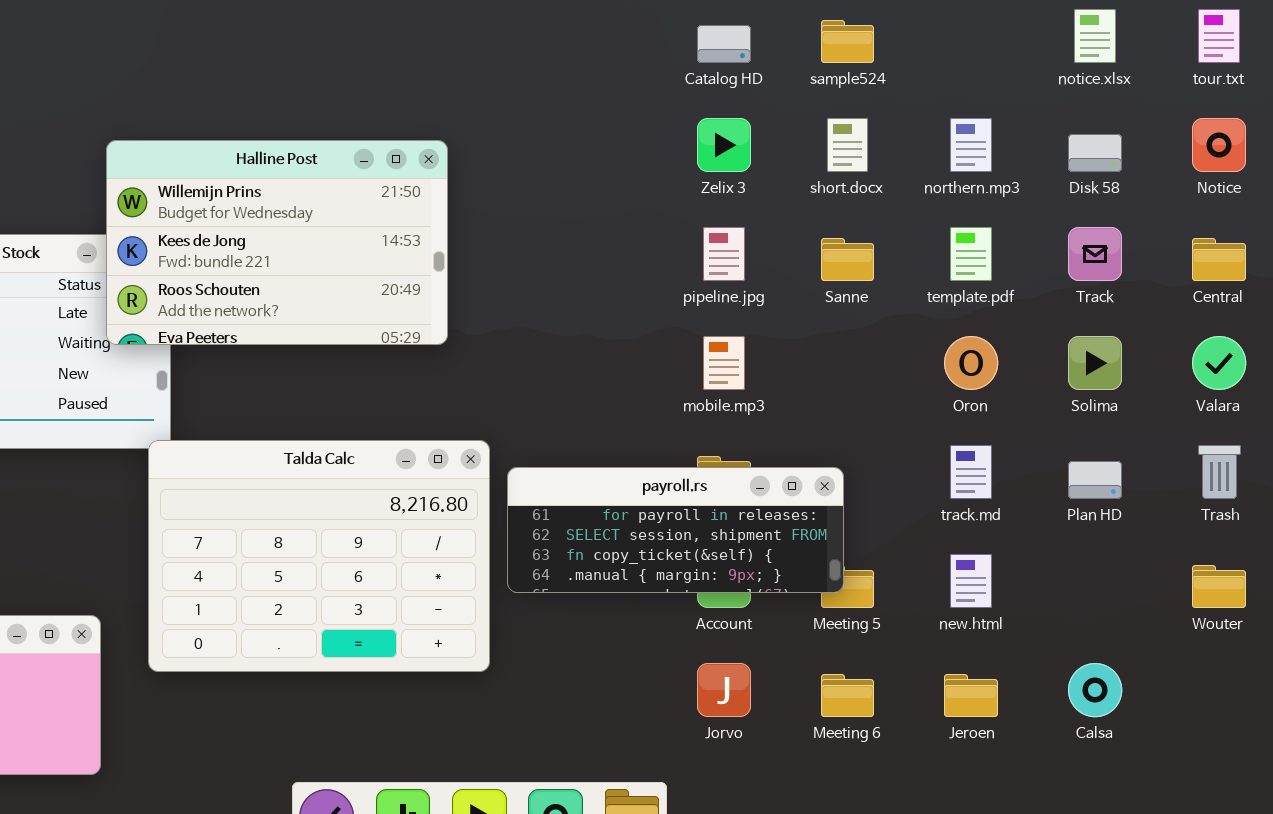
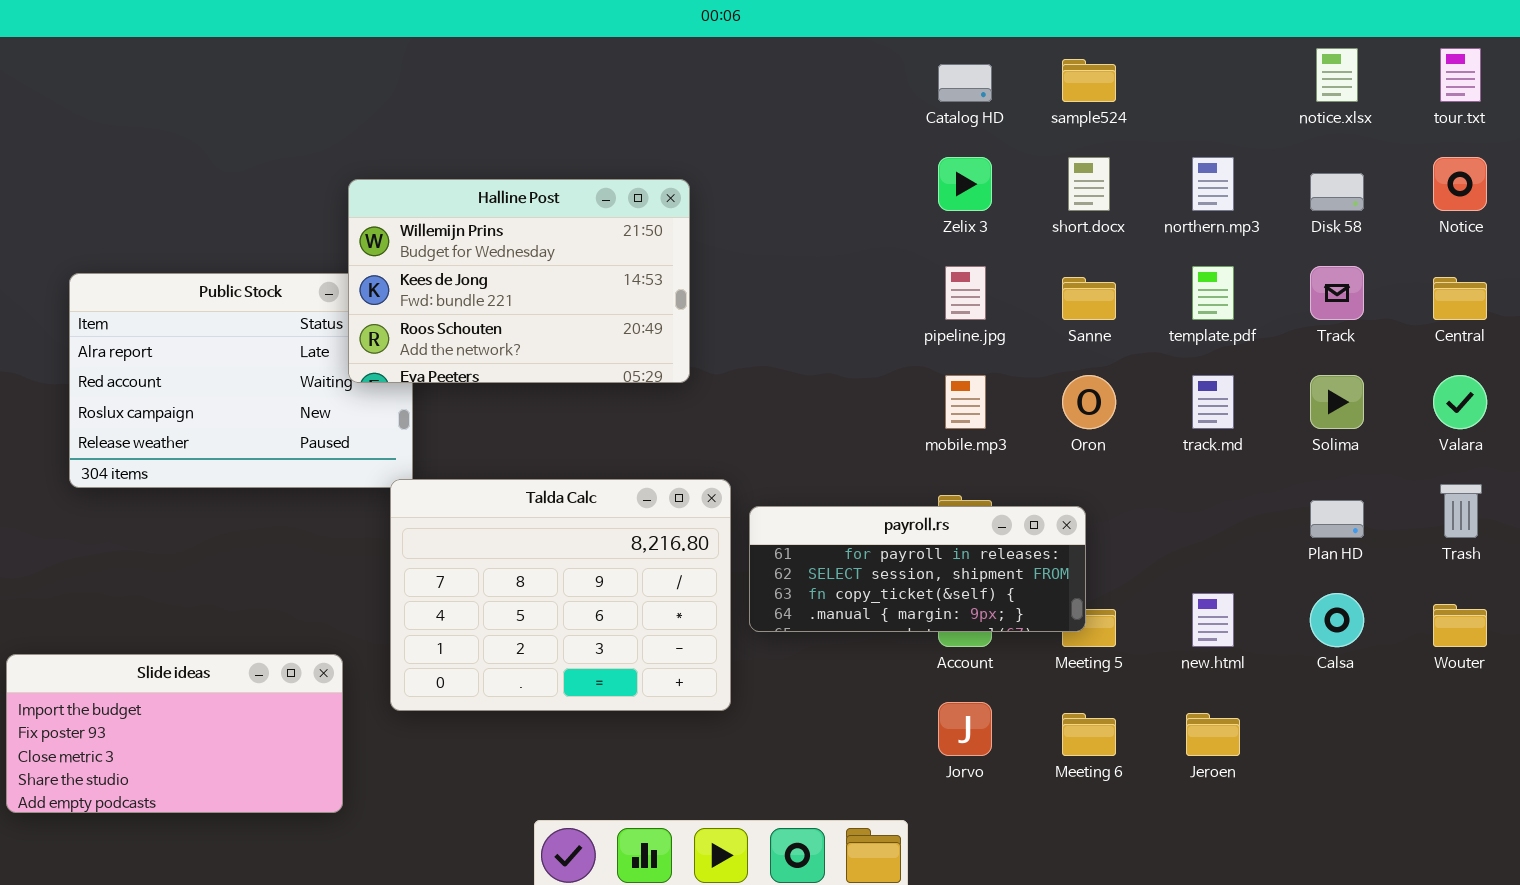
Oron: [944,336,998,390] -> [1062,375,1116,429], moved
track.md: [950,445,992,499] -> [1192,375,1234,429], moved
Calsa: [1068,663,1122,717] -> [1310,593,1364,647], moved

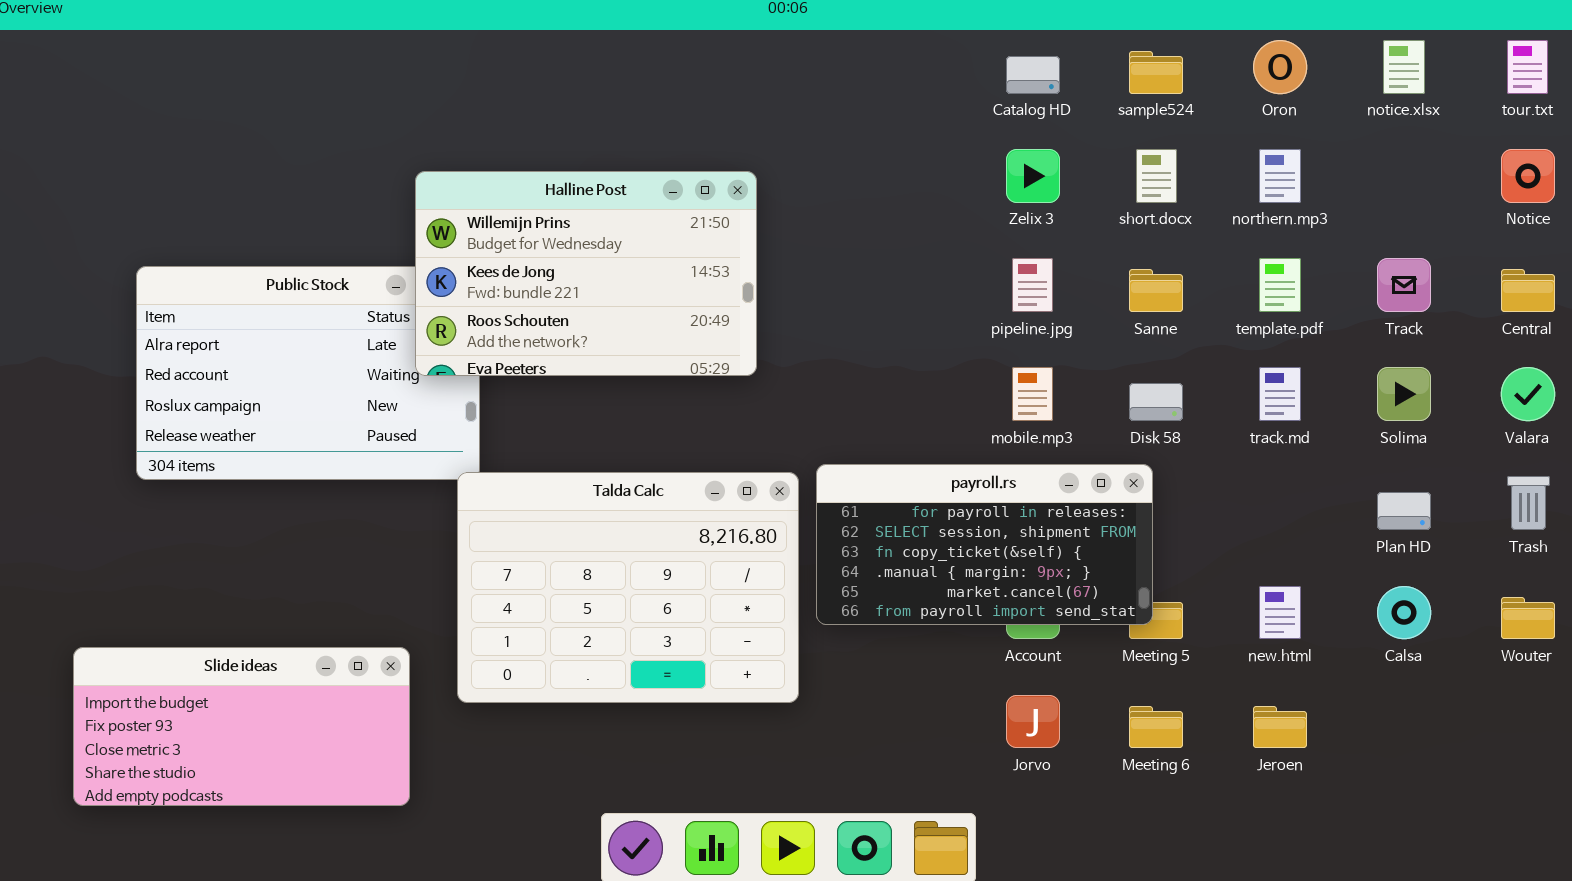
Disk 58: [1310,173,1364,211] -> [1129,383,1183,421], moved
Oron: [1062,375,1116,429] -> [1253,40,1307,94], moved
payroll.rs: [749,506,1086,632] -> [816,464,1153,625], resized

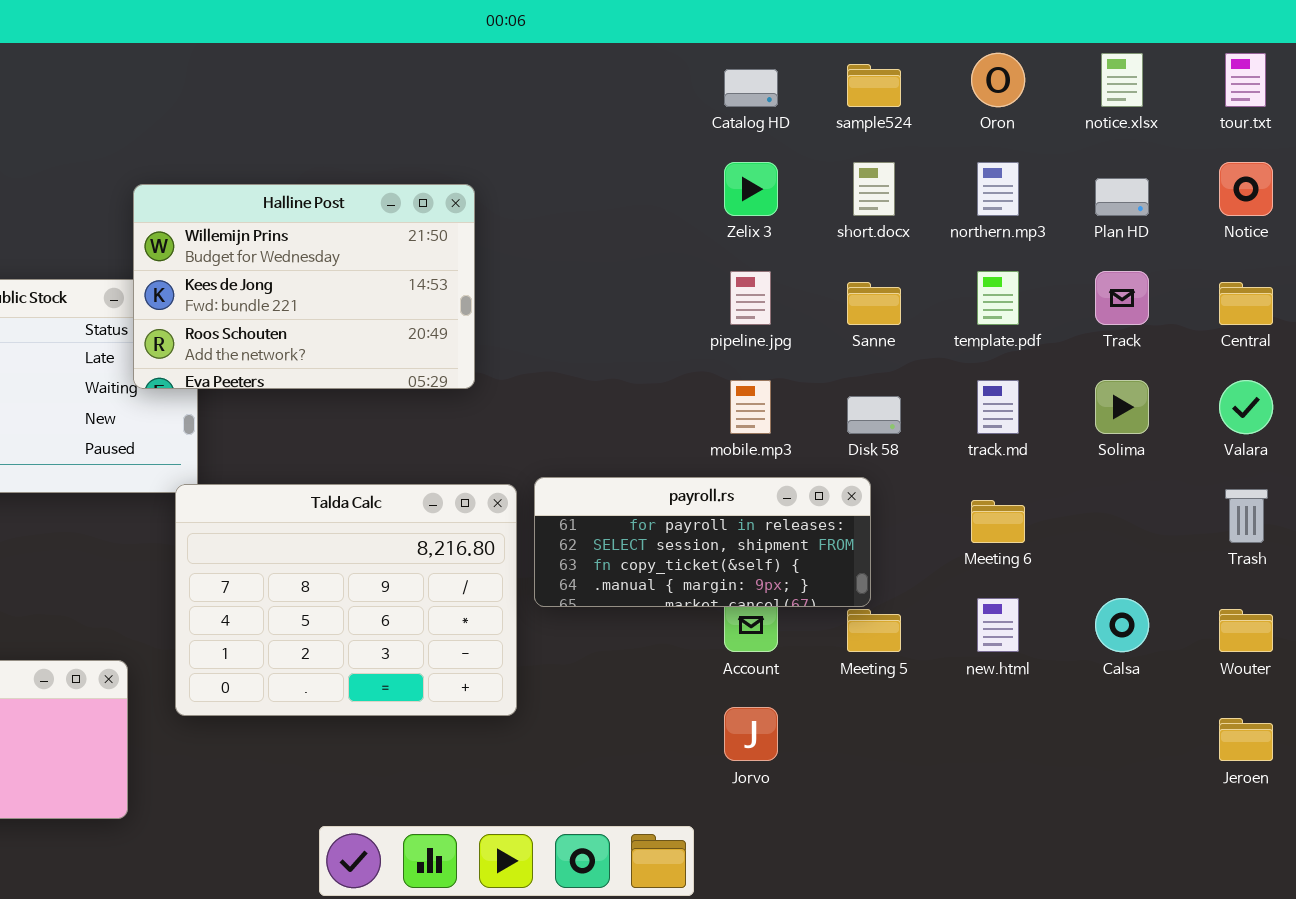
payroll.rs: [816,464,1153,625] -> [534,477,871,607], resized
Plan HD: [1377,492,1431,530] -> [1095,178,1149,216], moved
Meeting 6: [1129,706,1183,748] -> [971,500,1025,543], moved
Jeroen: [1253,706,1307,748] -> [1219,718,1273,761], moved

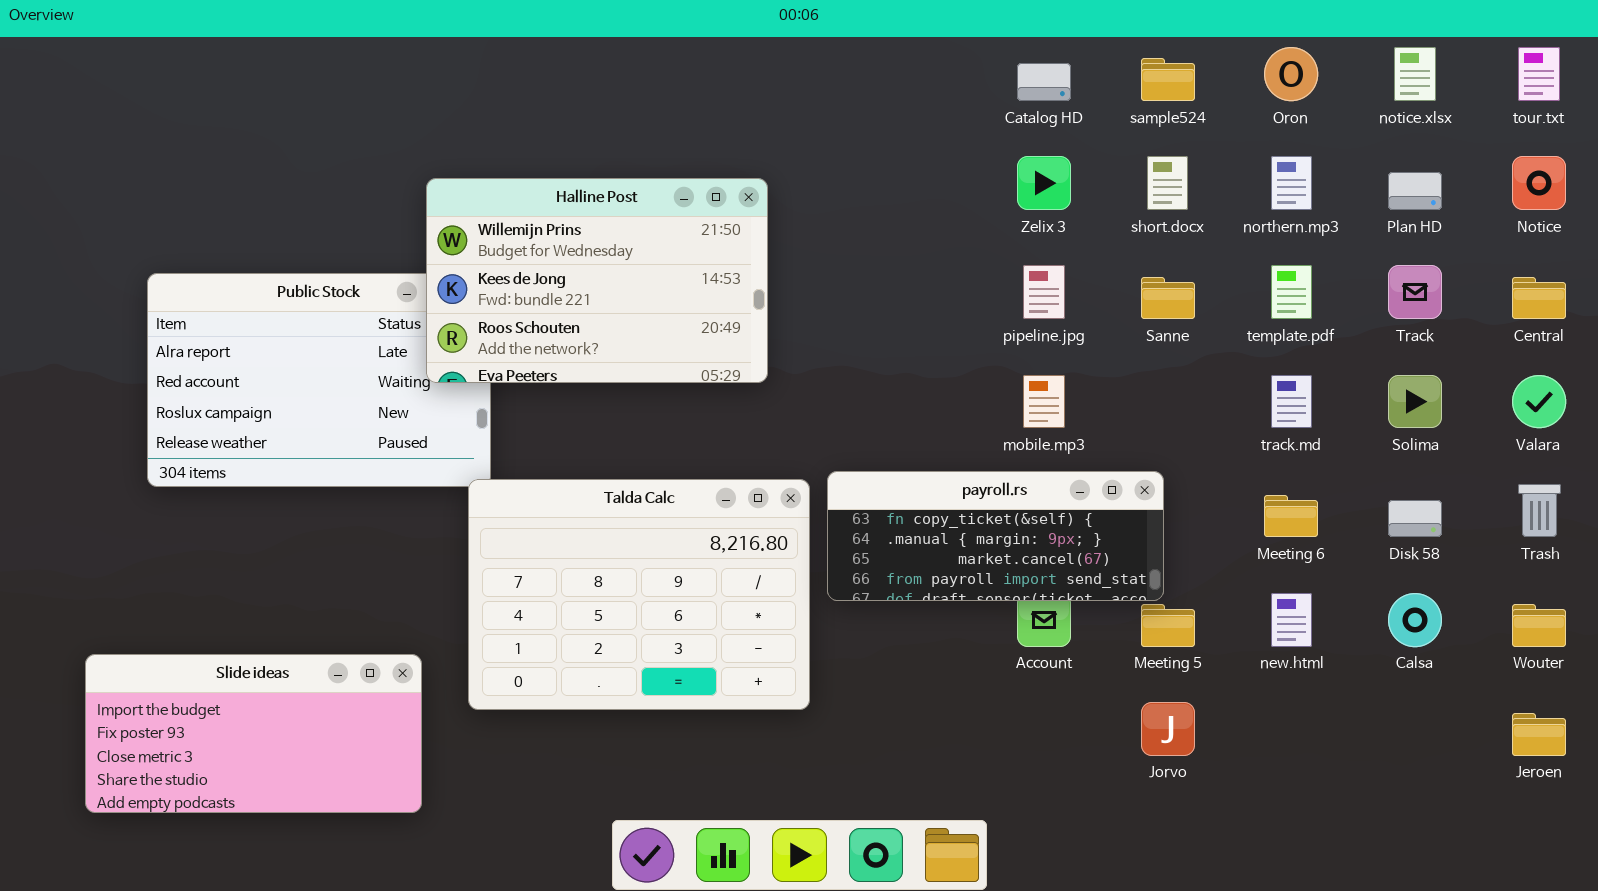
Disk 58: [847,396,901,434] -> [1388,500,1442,537], moved
payroll.rs: [534,477,871,607] -> [827,471,1164,601], scrolled down 2 rows
Jorvo: [724,707,778,761] -> [1141,702,1195,756], moved

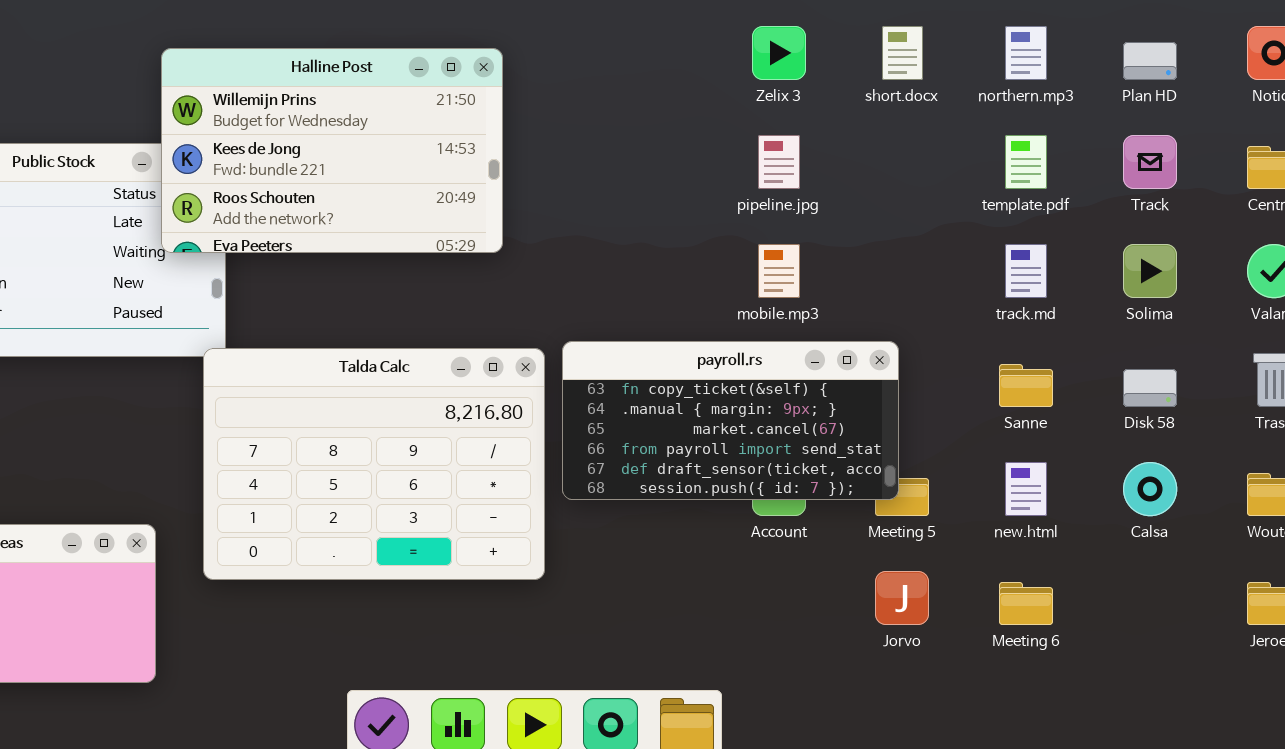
Sanne: [1141,277,1195,319] -> [999,364,1053,407], moved
payroll.rs: [827,471,1164,601] -> [562,341,899,500], resized
Meeting 6: [1264,495,1318,537] -> [999,582,1053,625], moved

